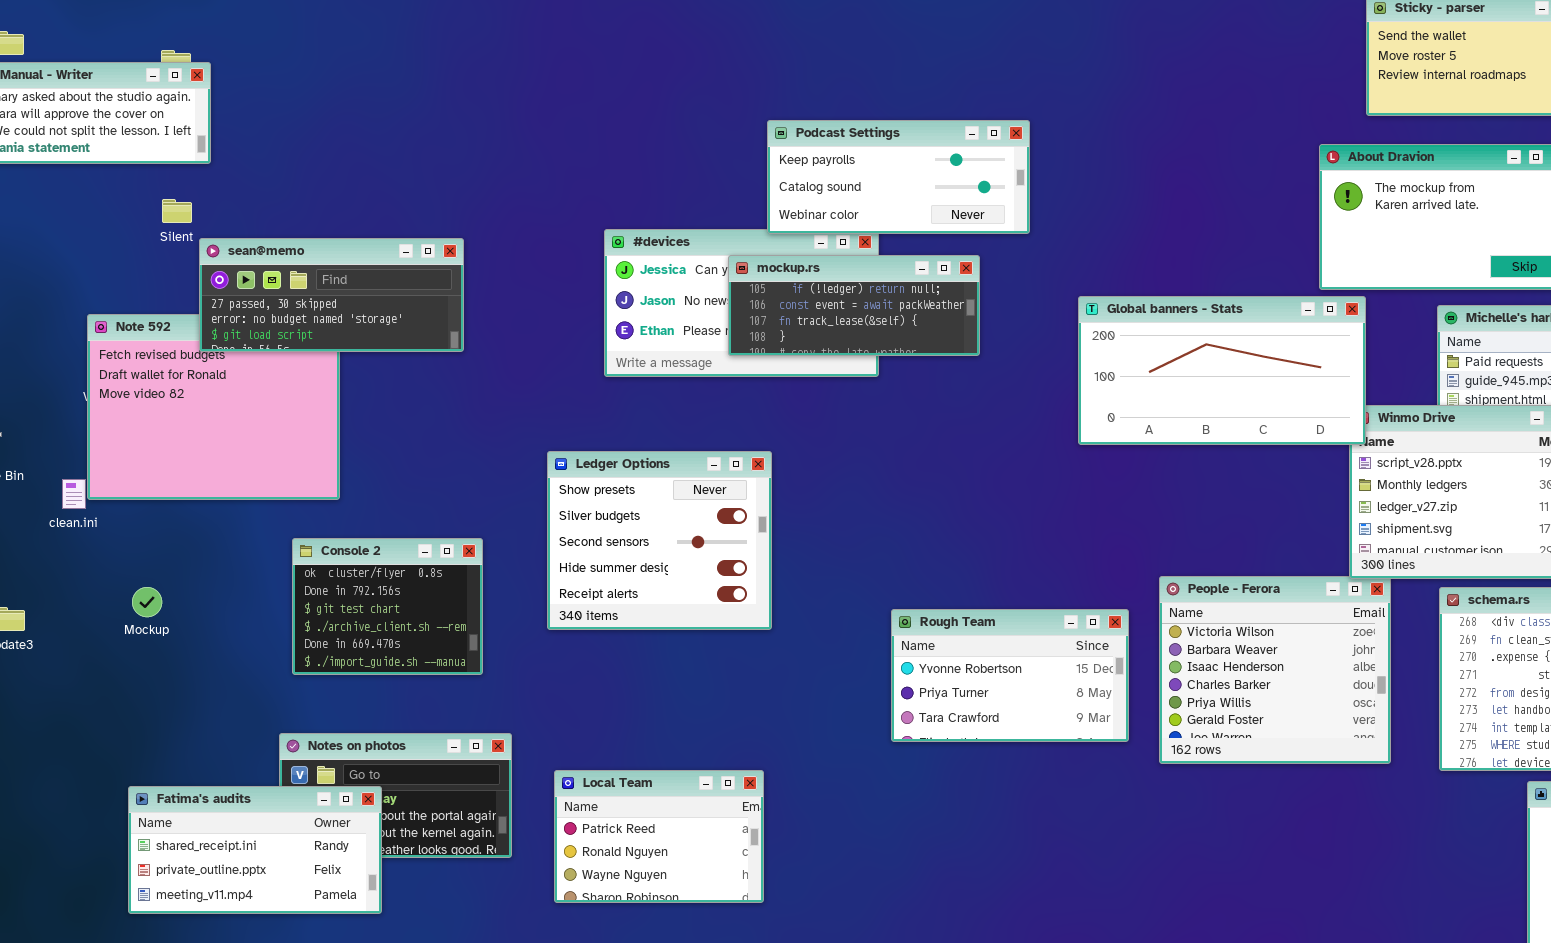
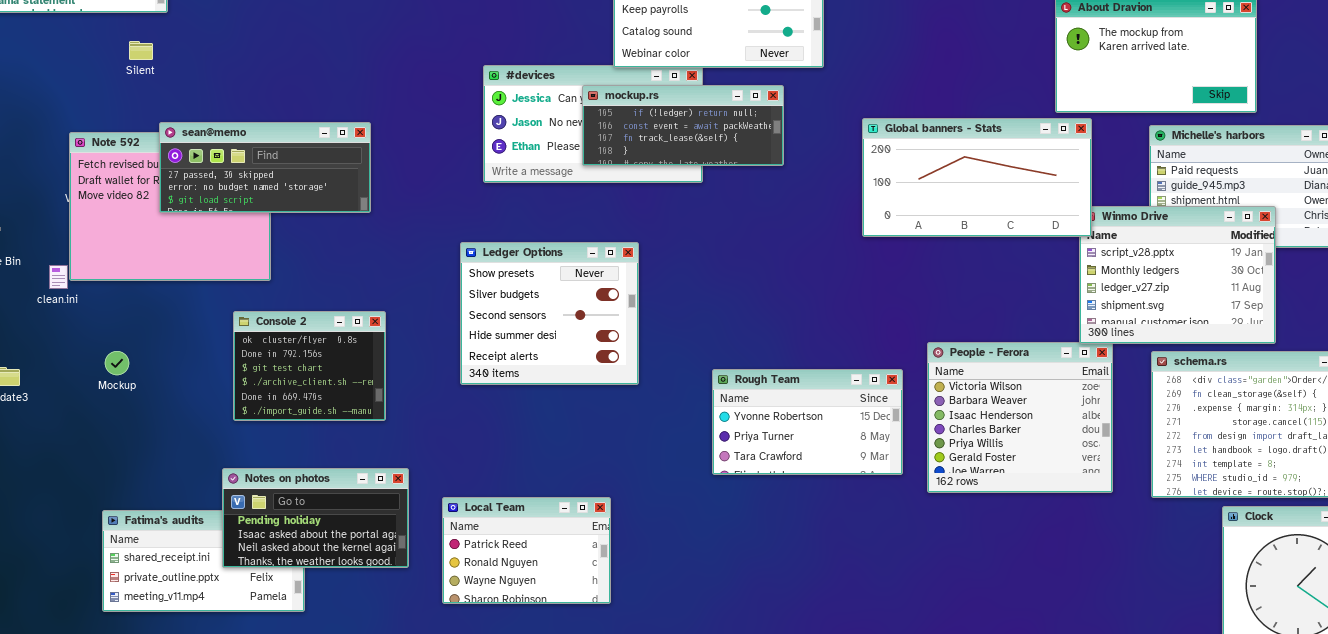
sean@memo: [199,238,464,352] -> [159,122,371,213], moved
Ledger Options: [547,451,772,630] -> [460,242,639,385], moved
Notes on photos: [279,733,512,858] -> [222,468,409,568], raised

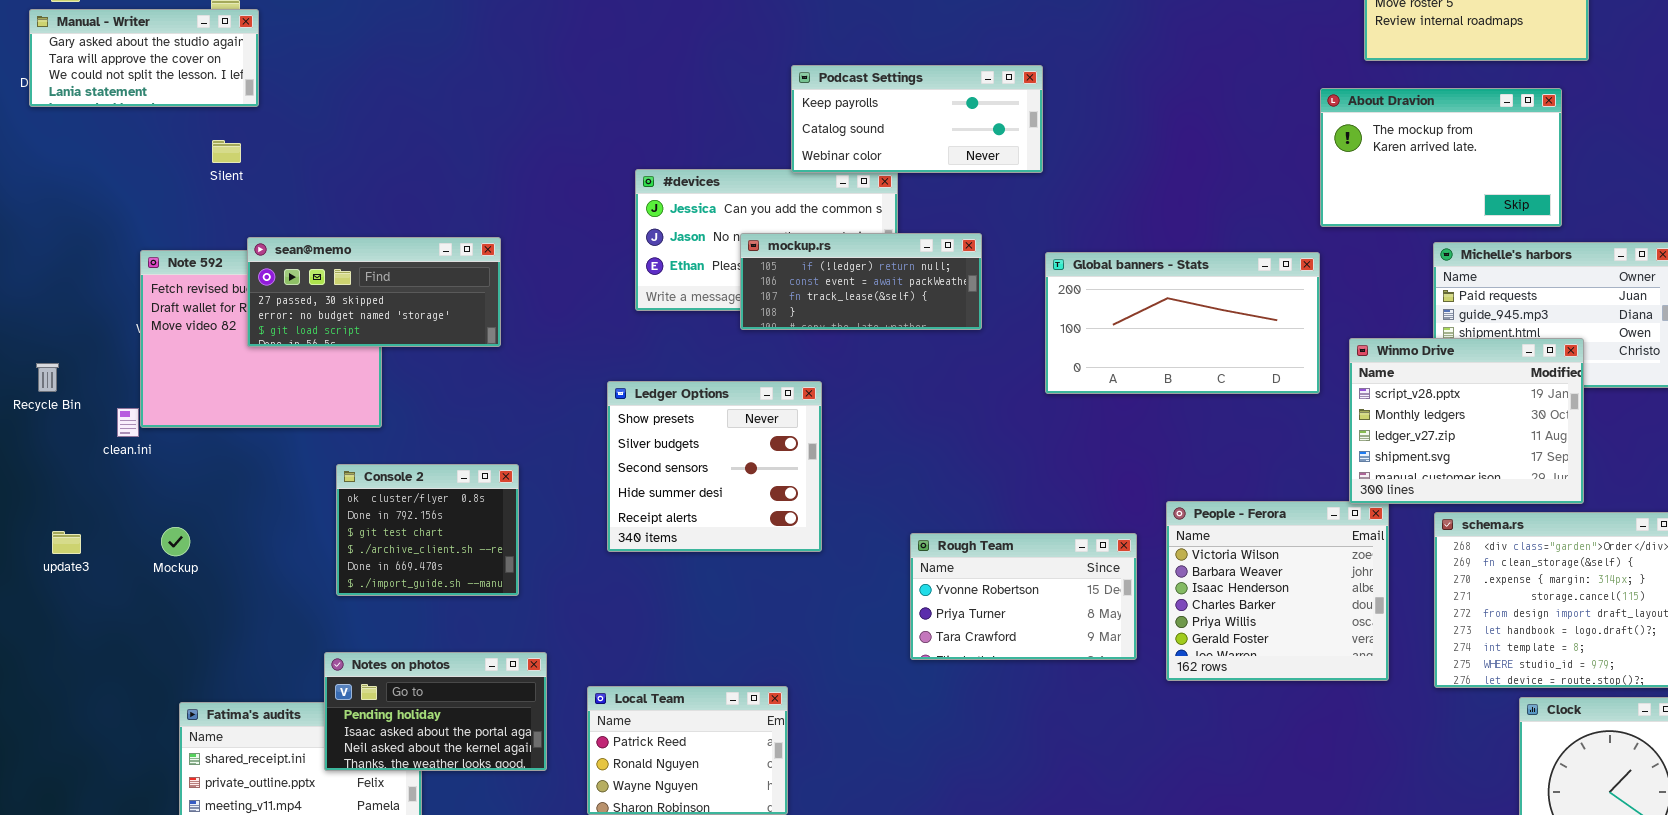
mockup.rs: [582,85,784,166] -> [740,233,982,330], moved
Global banners - Stats: [862,118,1092,237] -> [1045,252,1320,394], moved
Mockup: [105,351,129,375] -> [161,527,190,556], moved

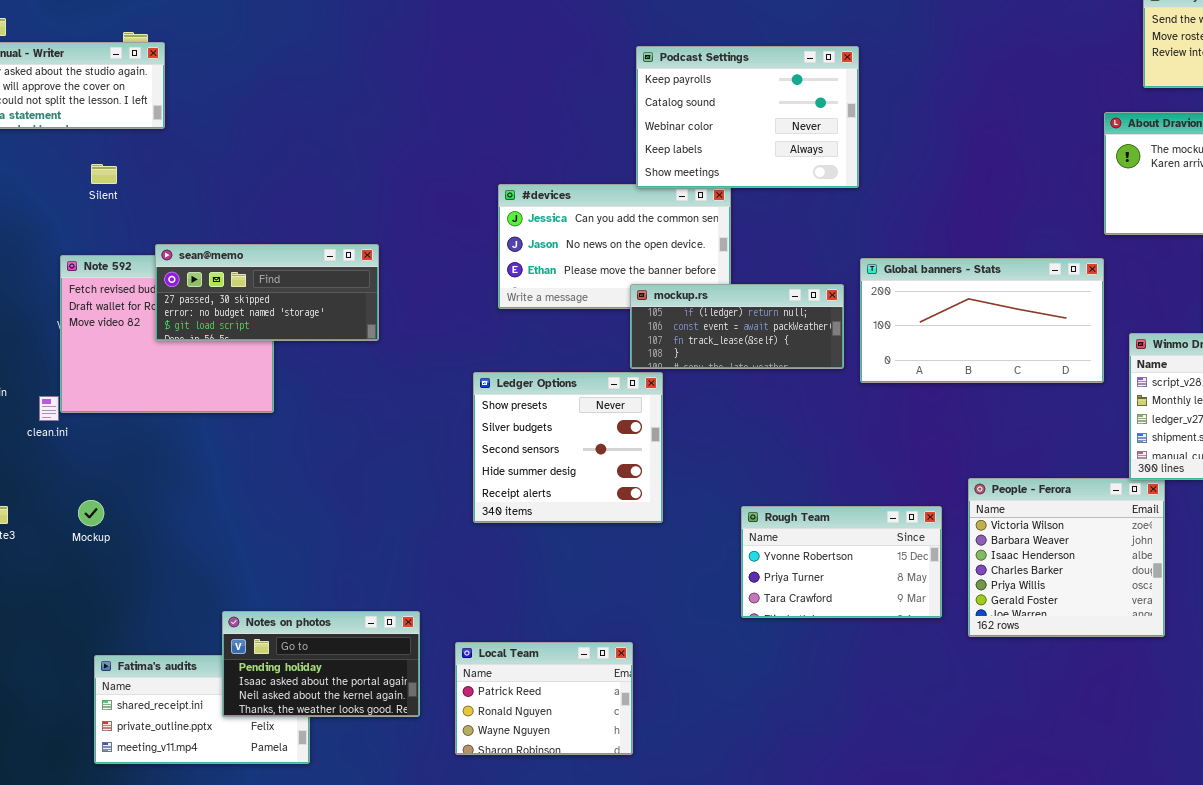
Podcast Settings: [791,65,1043,173] -> [636,46,859,188], resized
Silent: [212,140,241,163] -> [91,164,117,184], moved
mockup.rs: [740,233,982,330] -> [630,284,844,369], moved
Console 2: [336,464,519,596] -> none, closed

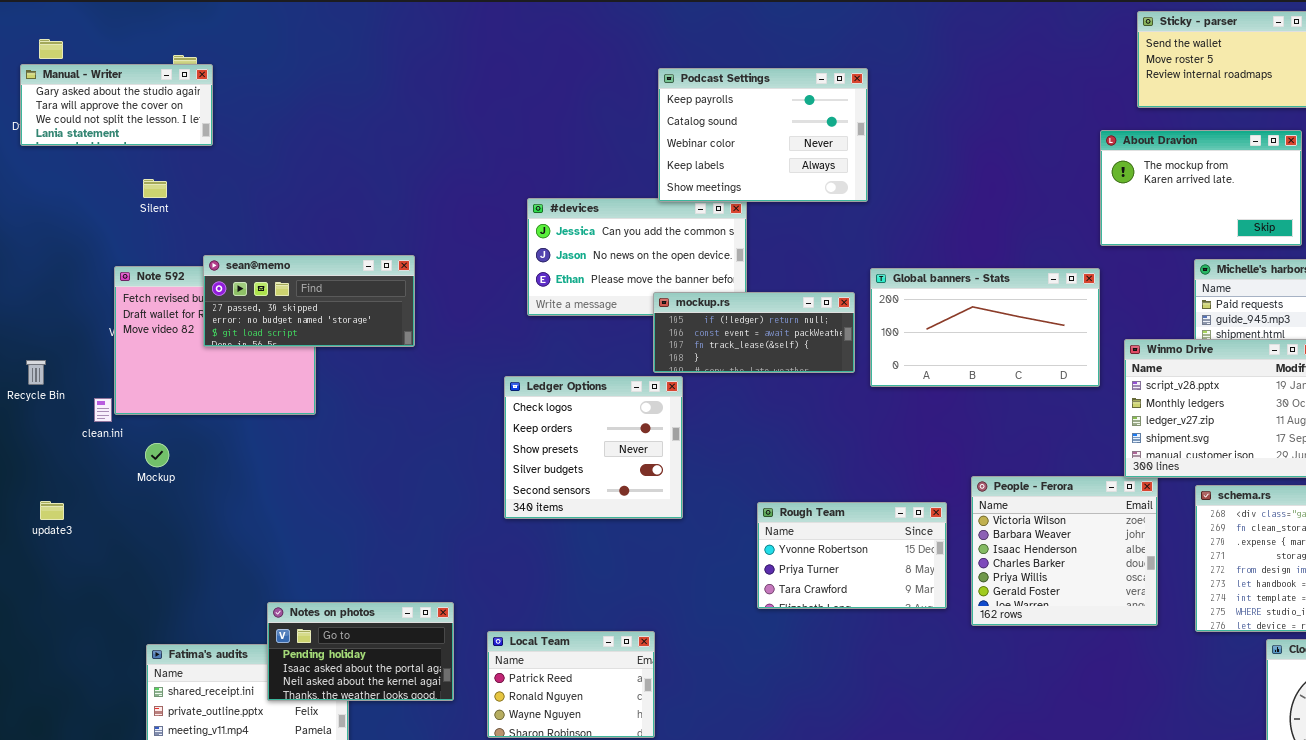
Ledger Options: [473,372,663,523] -> [504,376,683,519], scrolled up 2 rows
Mockup: [78,500,104,526] -> [145,443,169,467], moved

